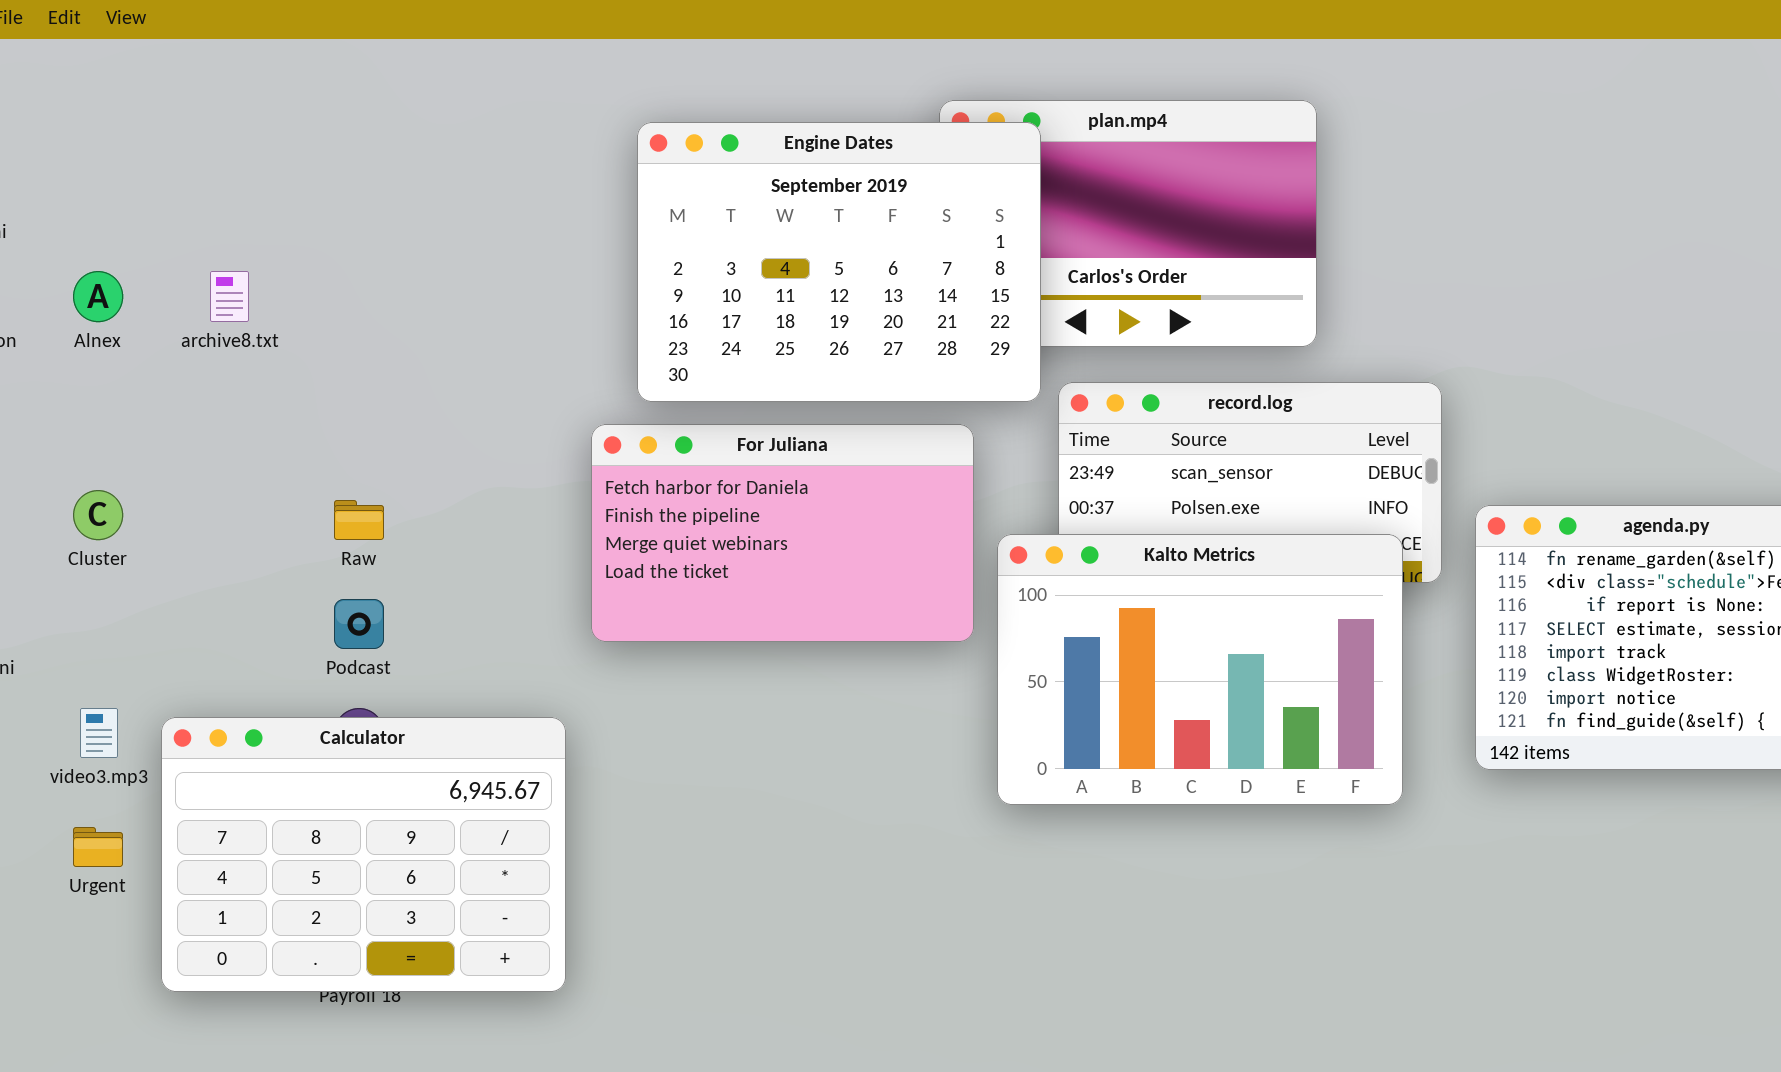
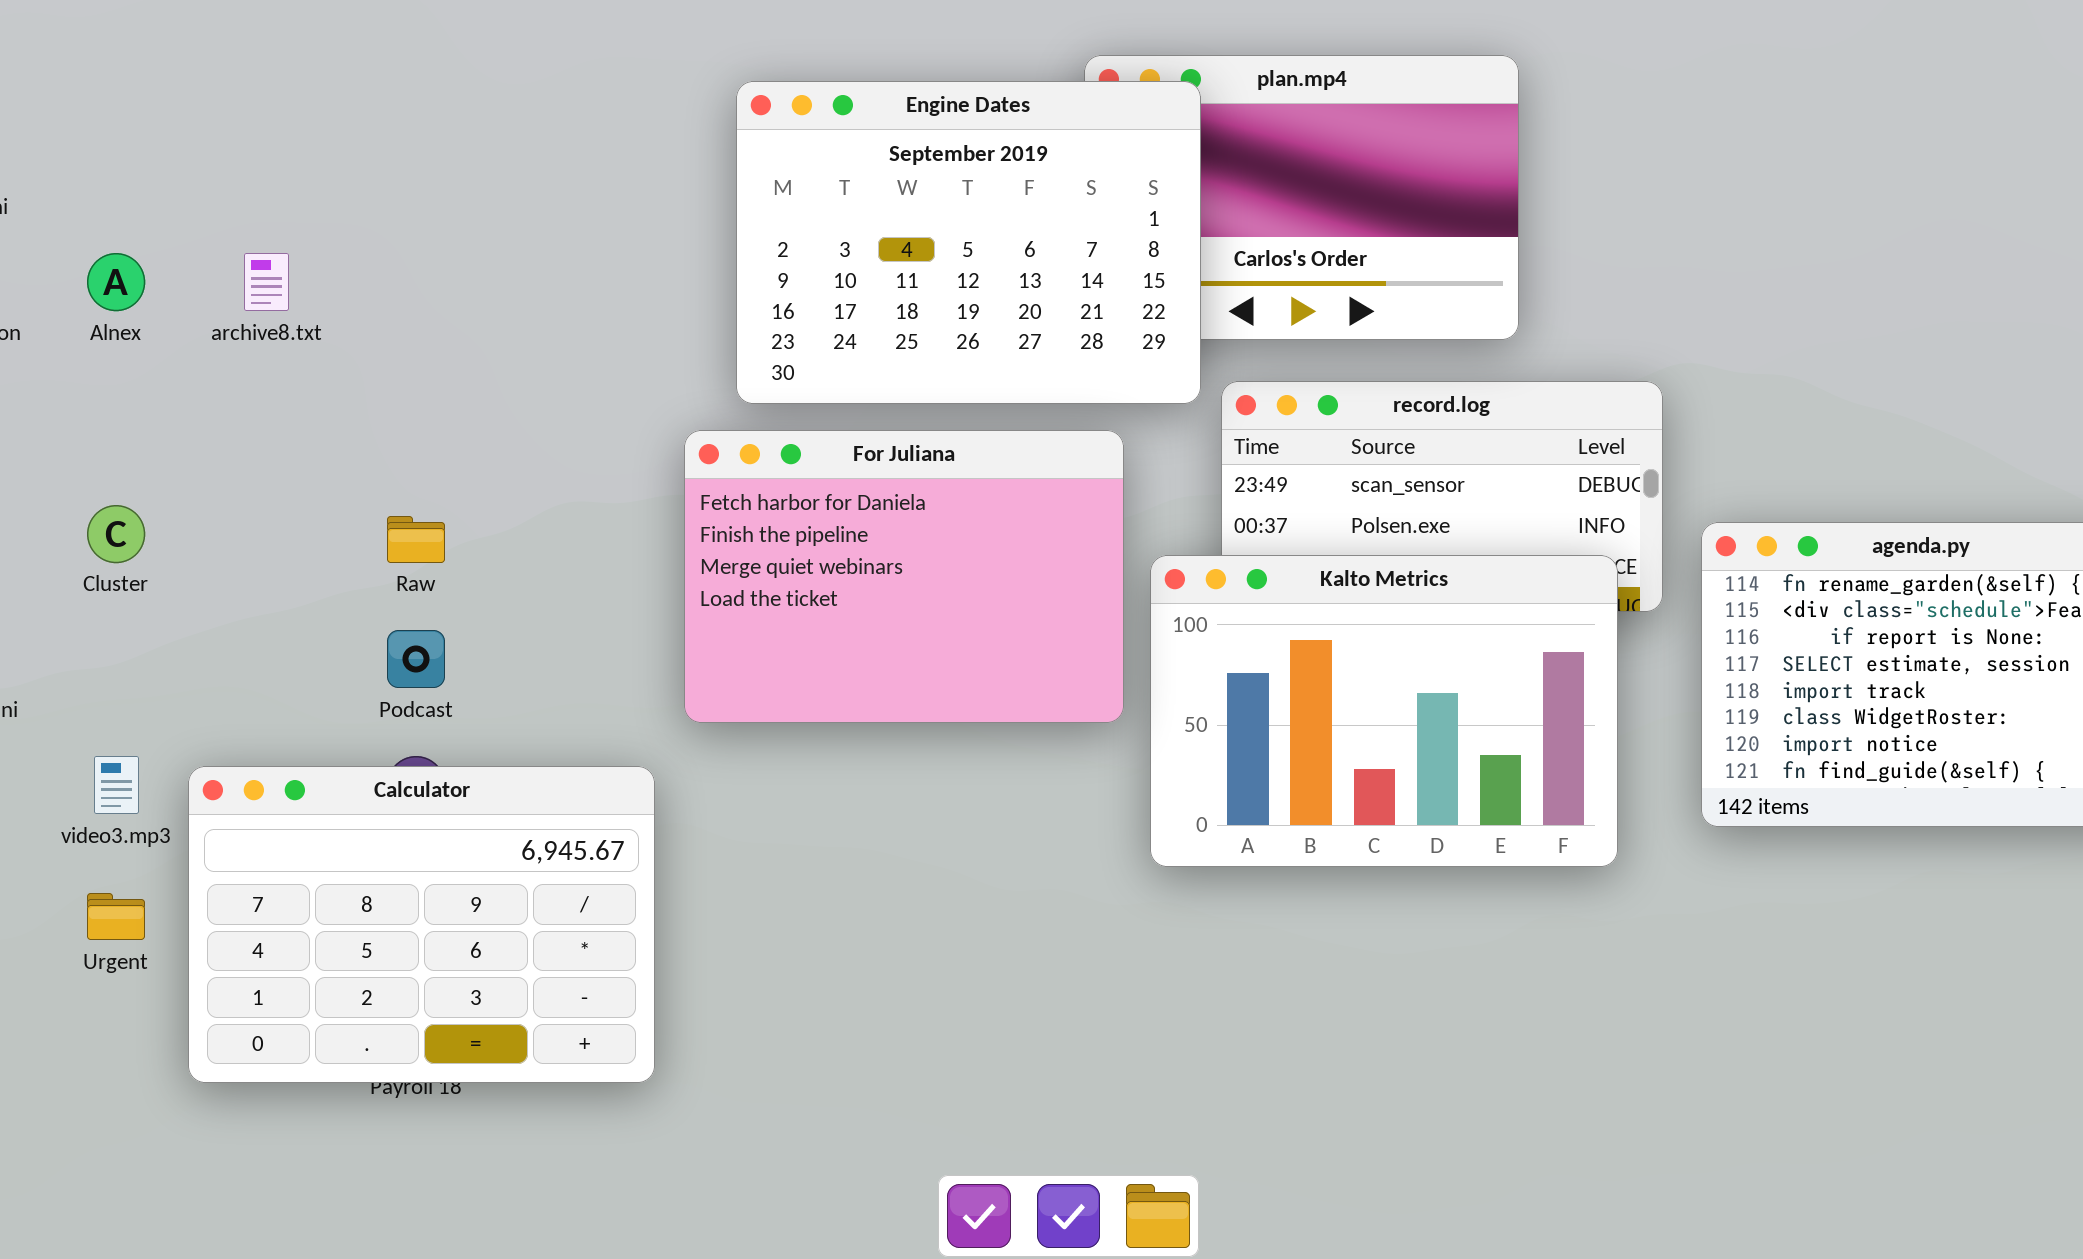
For Juliana: [591,424,974,642] -> [684,430,1124,723], resized

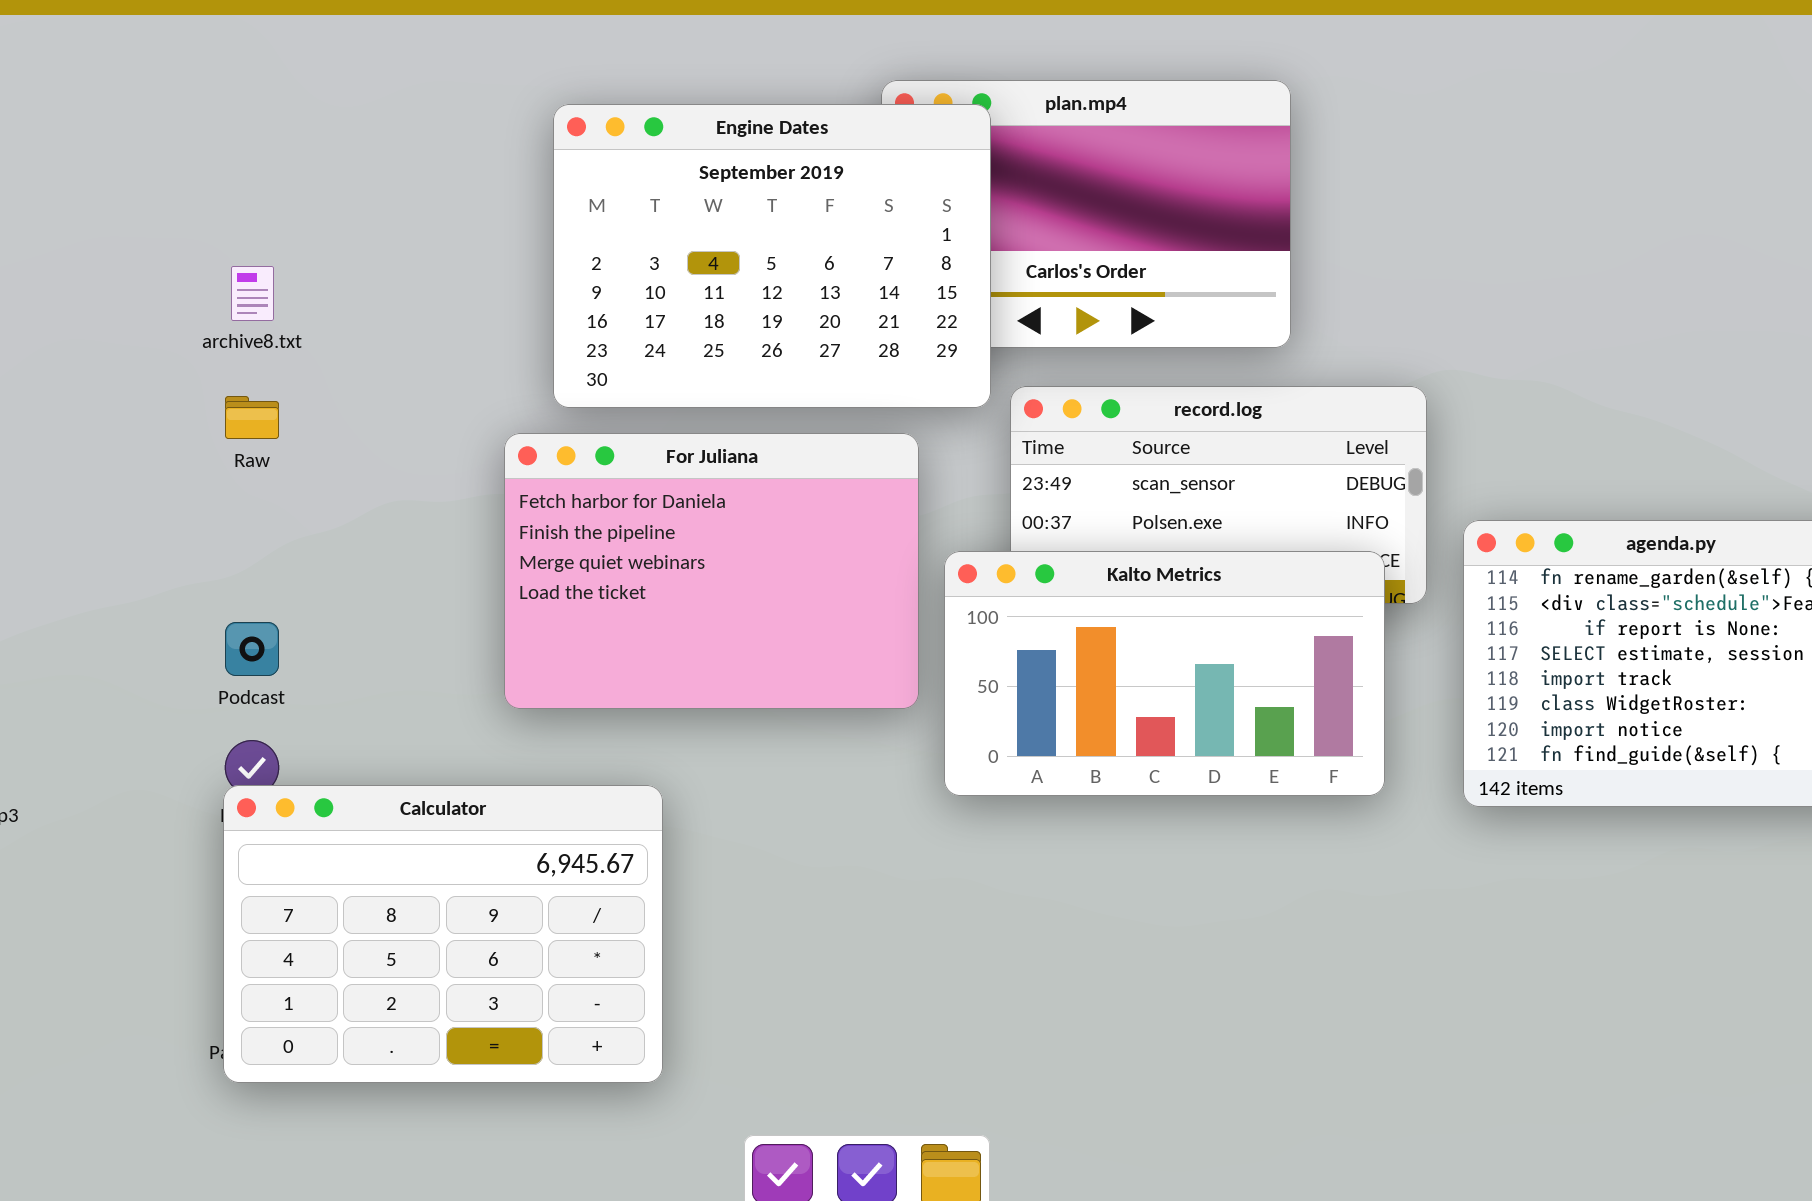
archive8.txt: [244,253,289,311] -> [231,266,274,321], moved
Raw: [387,516,445,563] -> [225,396,279,439], moved
Kalto Metrics: [1150,555,1618,867] -> [944,551,1385,796], resized
Calculator: [188,766,655,1083] -> [223,785,663,1083], moved

